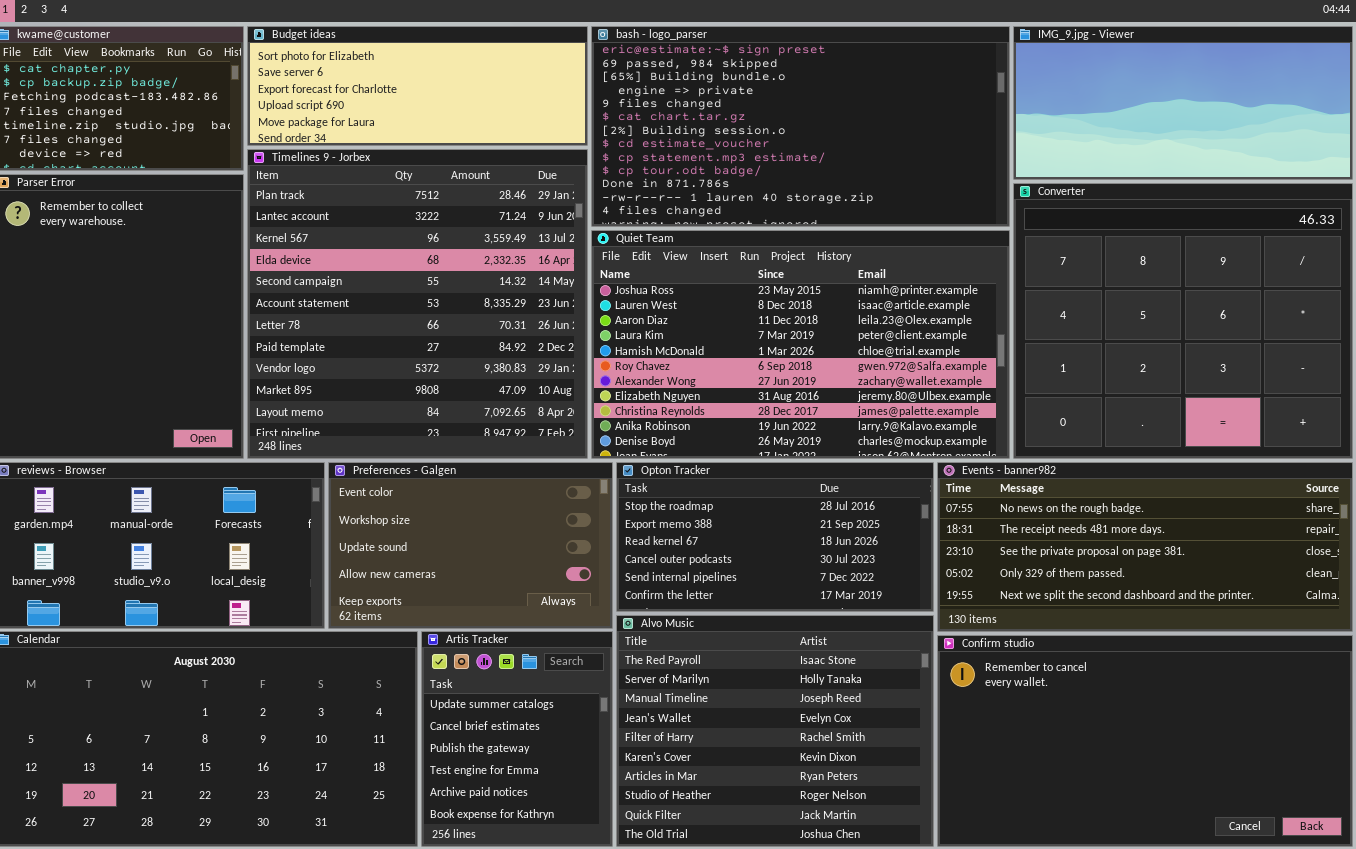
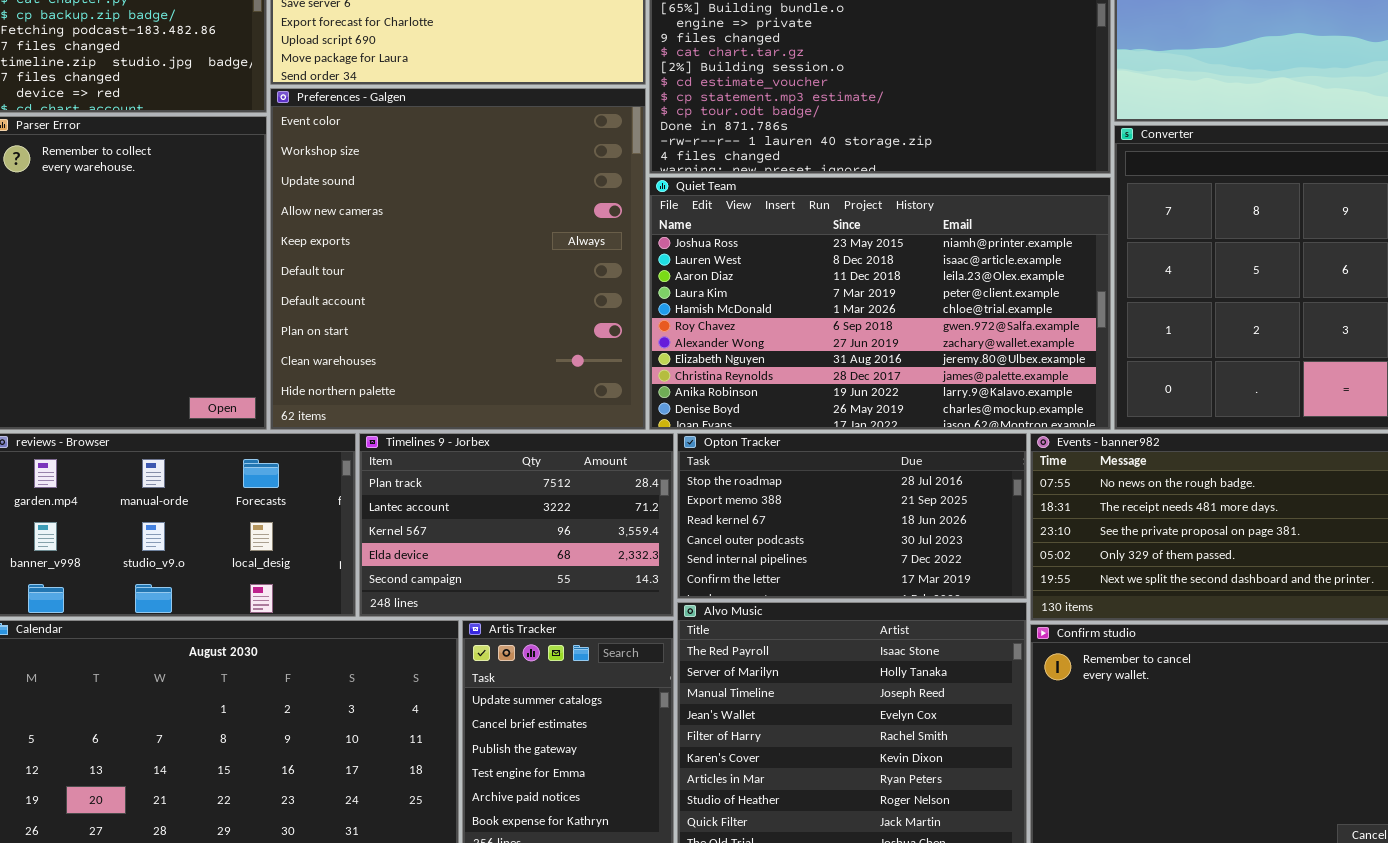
Timelines 9 - Jorbex: [247,149,588,459] -> [359,433,674,617], moved, resized
Preferences - Galgen: [328,462,613,629] -> [270,88,646,430], moved, resized

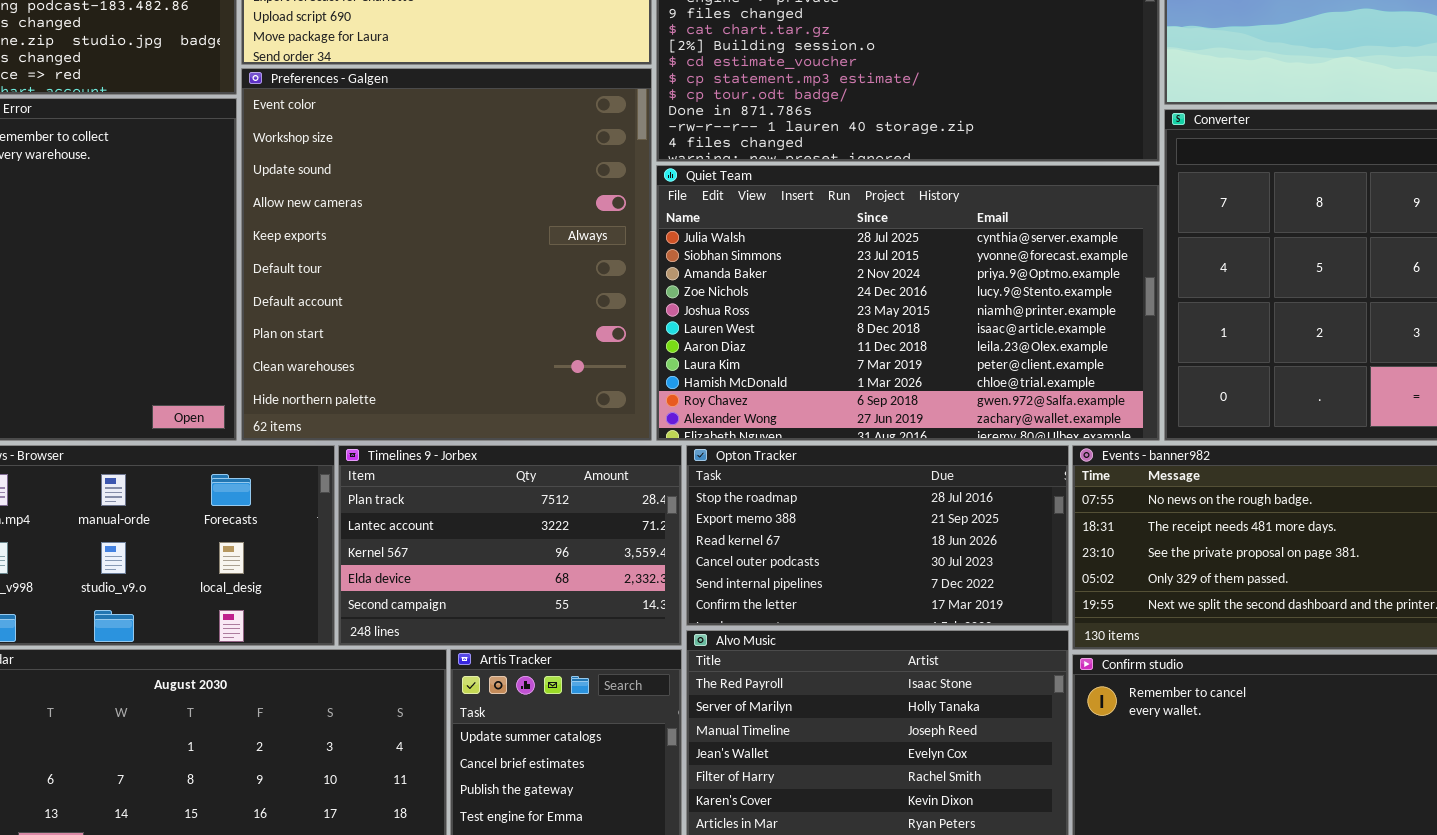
Quiet Team: [649,177,1111,430] -> [656,165,1160,441], scrolled up 4 rows

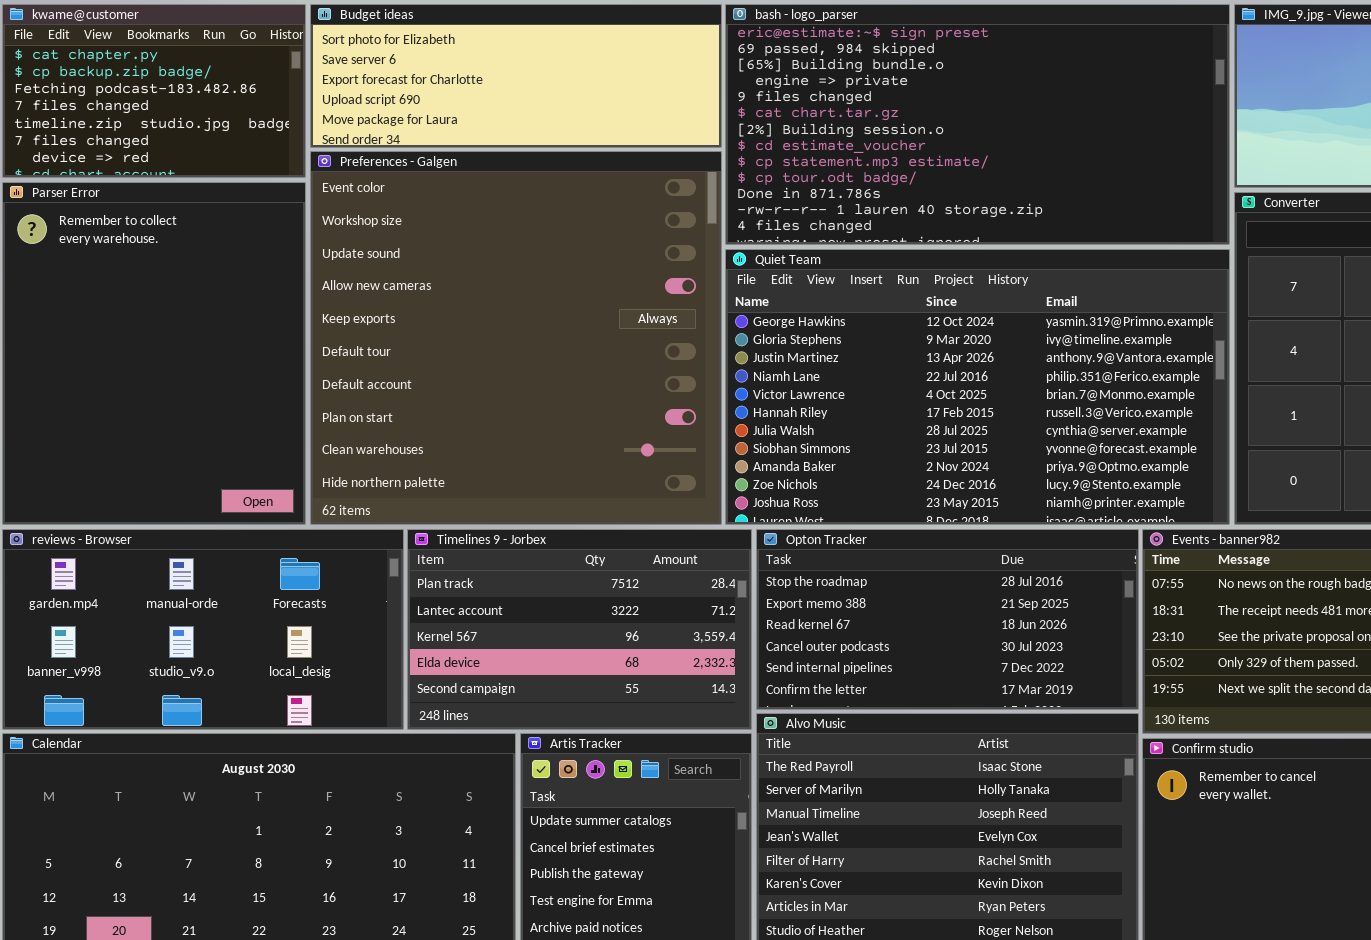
Quiet Team: [656,165,1160,441] -> [725,249,1230,525], scrolled up 6 rows

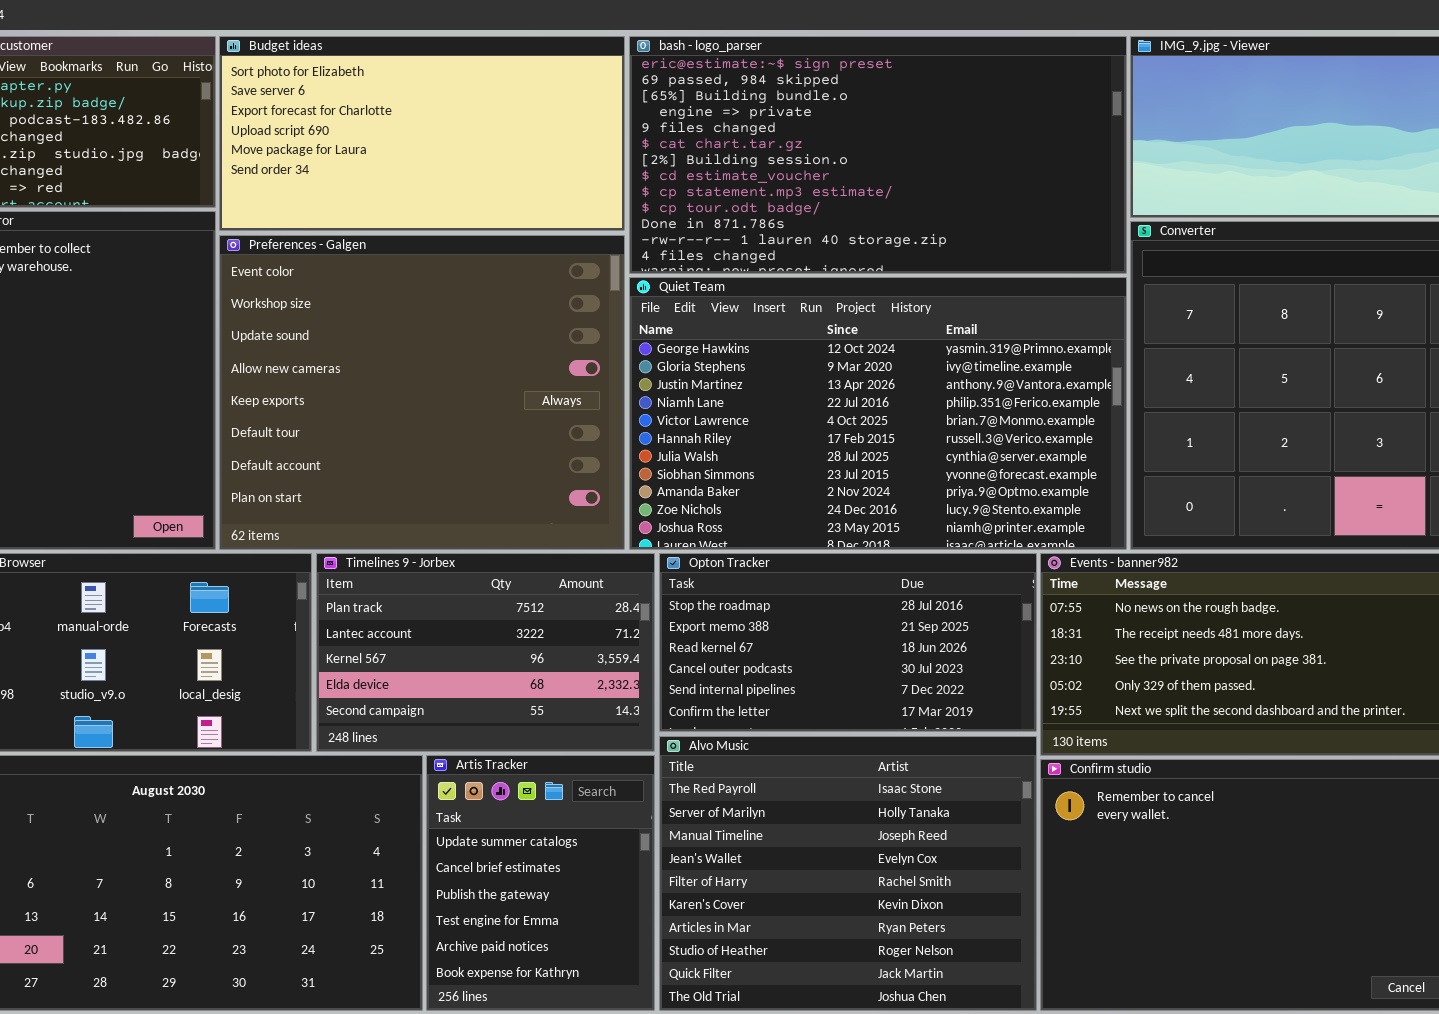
Budget ideas: [310,4,722,148] -> [219,36,625,231], resized
Preferences - Galgen: [310,151,722,525] -> [219,235,625,550], resized

